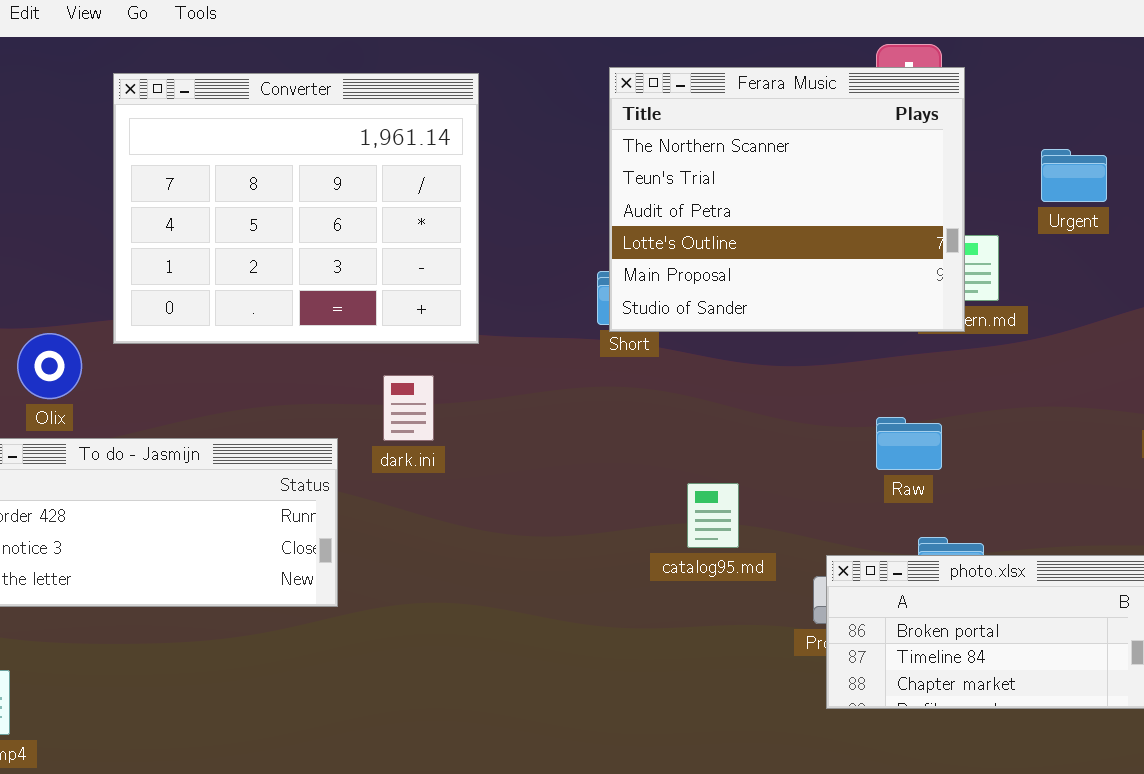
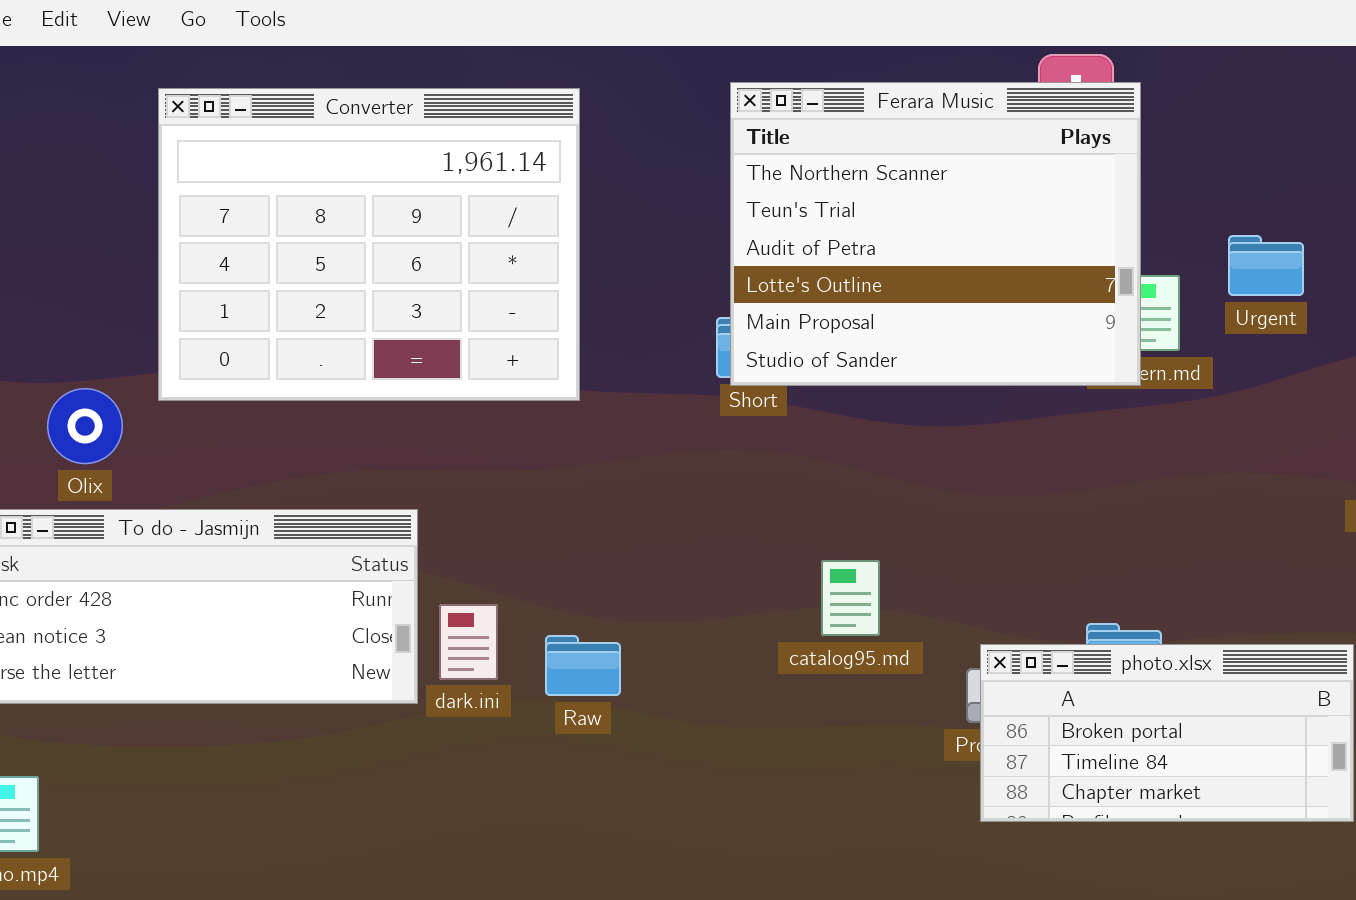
Urgent: [1041,149,1107,202] -> [1228,235,1304,296], moved
dark.ini: [383,375,434,441] -> [439,604,498,680], moved
Raw: [876,417,942,470] -> [545,635,621,696], moved

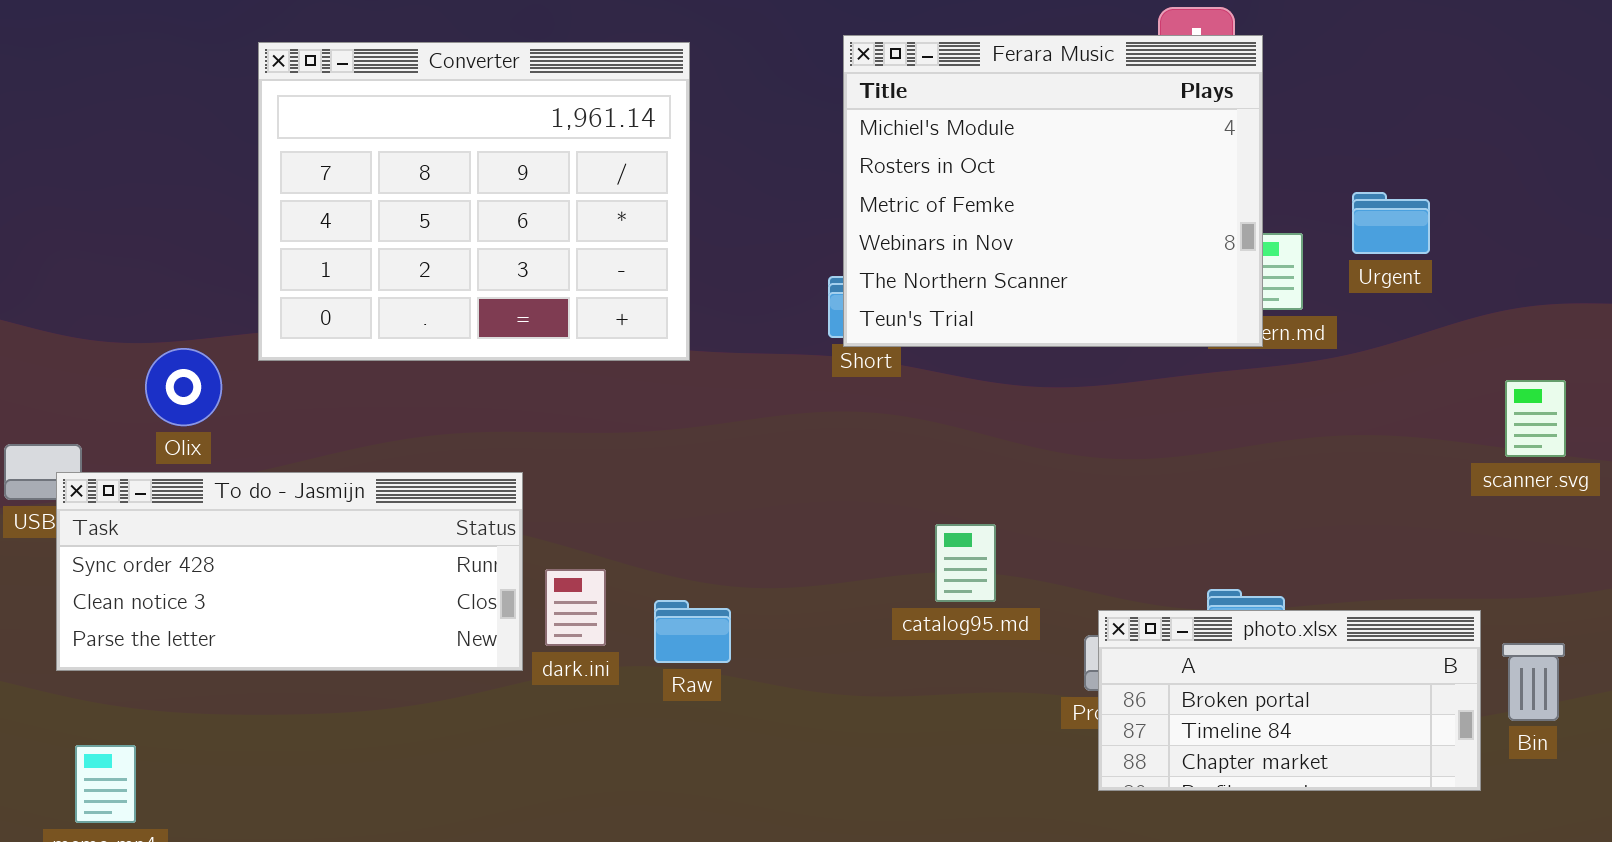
Ferara Music: [730,82,1141,386] -> [843,35,1263,347], scrolled up 4 rows

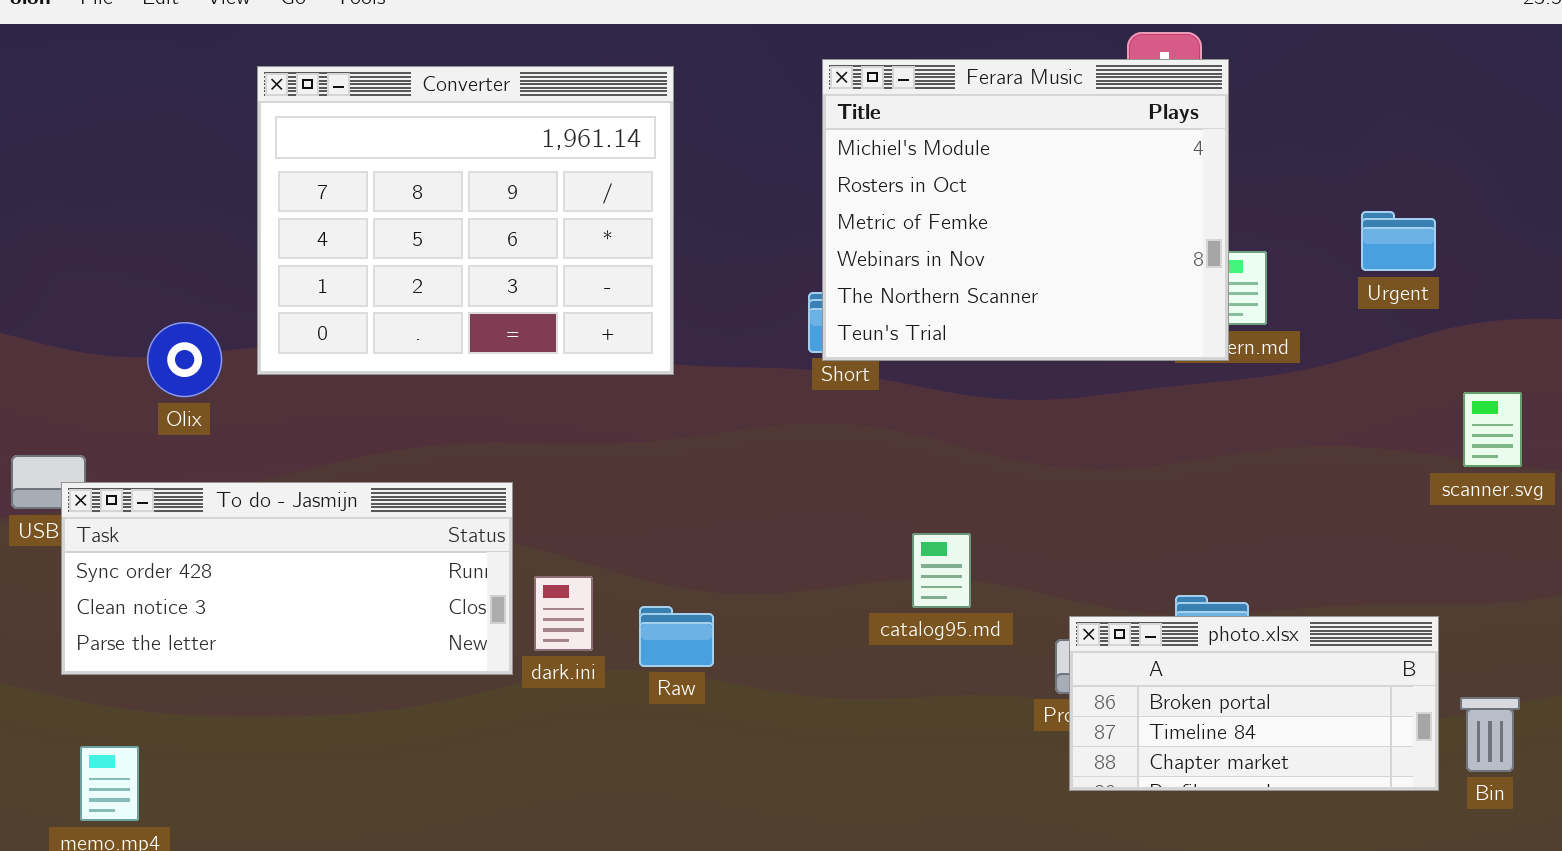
Urgent: [1352,192,1430,254] -> [1361,211,1436,271], moved
Olix: [145,348,222,426] -> [147,322,222,397], moved
Bin: [1502,643,1565,721] -> [1460,697,1520,772], moved

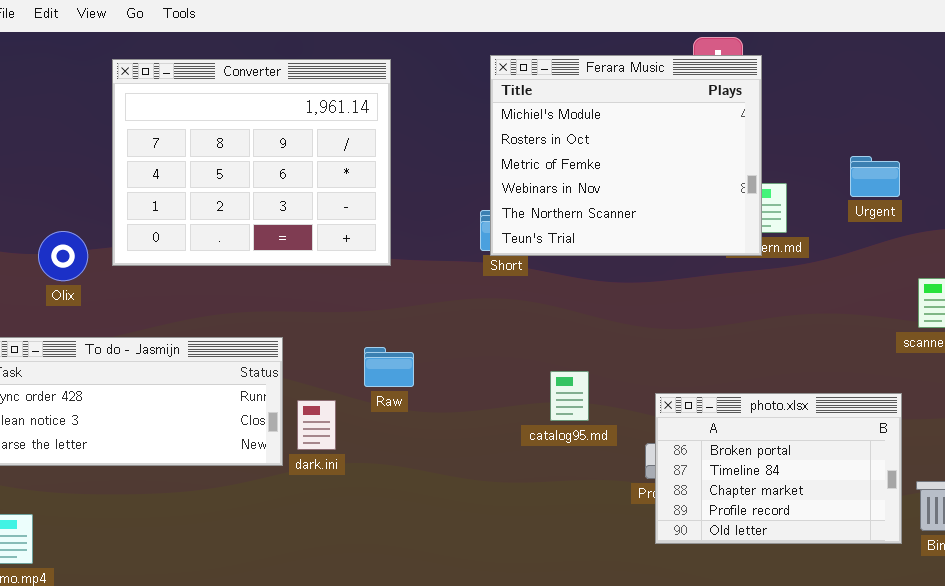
Raw: [639,606,714,667] -> [364,347,414,387], moved
photo.xlsx: [1069,616,1439,791] -> [655,393,902,544], resized

